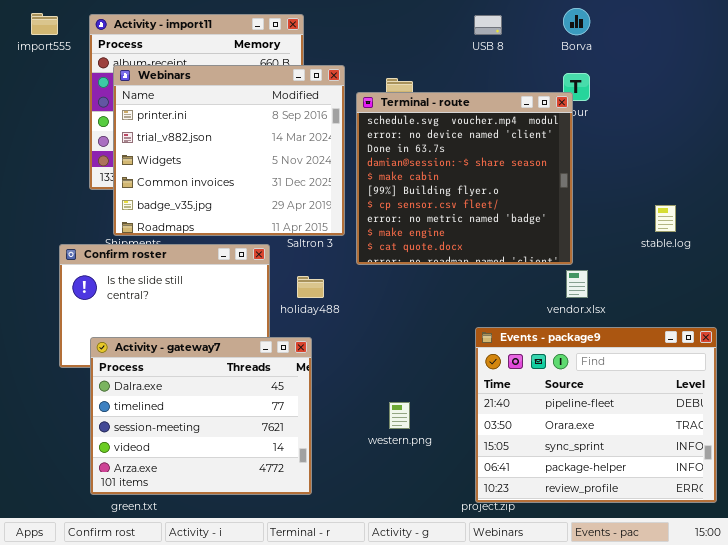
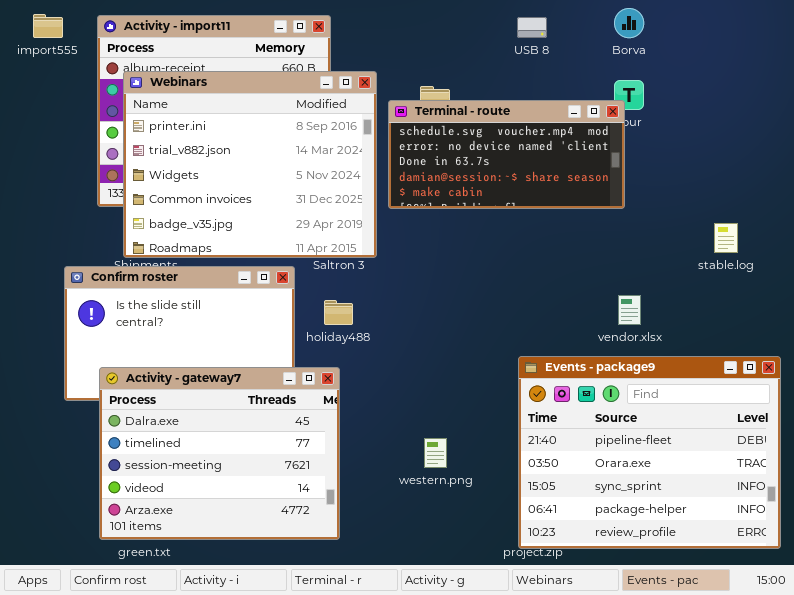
Terminal - route: [356,92,573,265] -> [388,100,625,209], resized

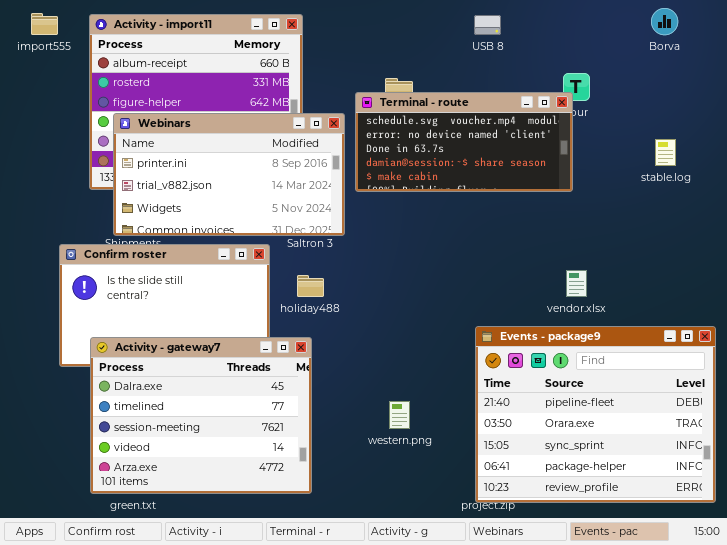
Borva: [614,8,644,38] -> [651,8,678,35], moved
Webinars: [123,71,377,258] -> [113,113,345,236], resized
stable.log: [714,223,738,253] -> [655,139,676,166], moved

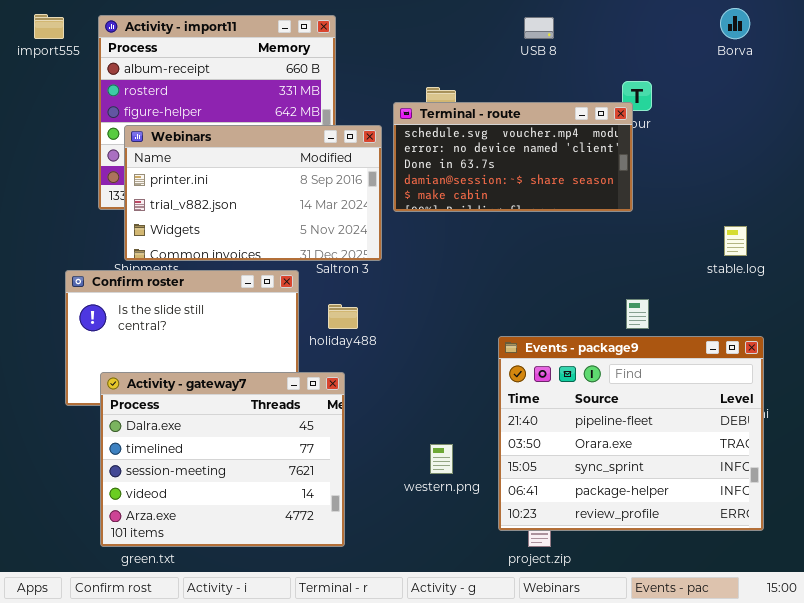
stable.log: [655,139,676,166] -> [724,226,747,256], moved
Events - package9: [475,326,716,503] -> [498,336,764,531], moved

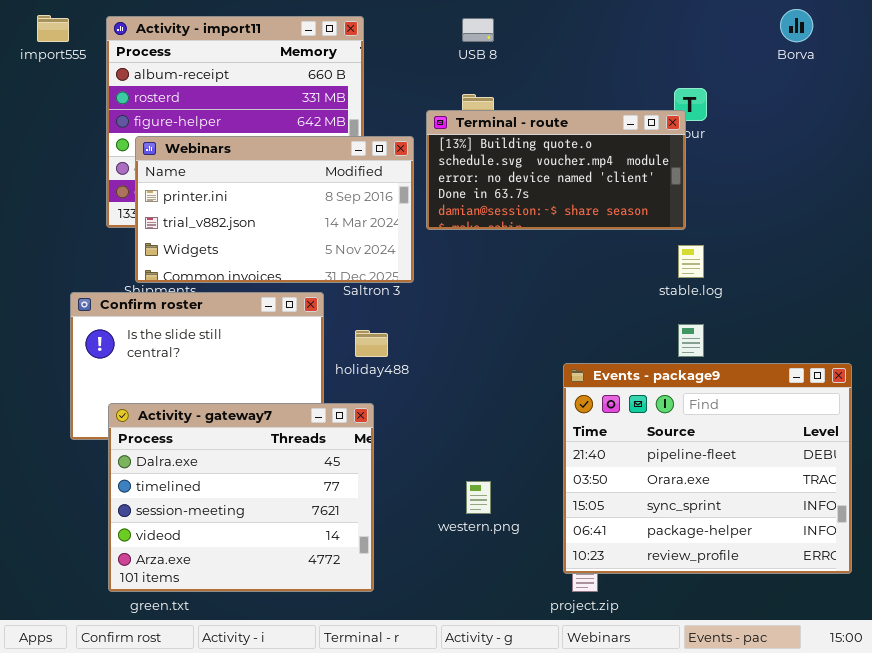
USB 8: [524,17,554,39] -> [462,18,494,42], moved
Terminal - route: [393,102,633,212] -> [426,110,686,230], scrolled up 1 row
stable.log: [724,226,747,256] -> [678,245,704,278], moved
Events - package9: [498,336,764,531] -> [563,363,852,574], moved

